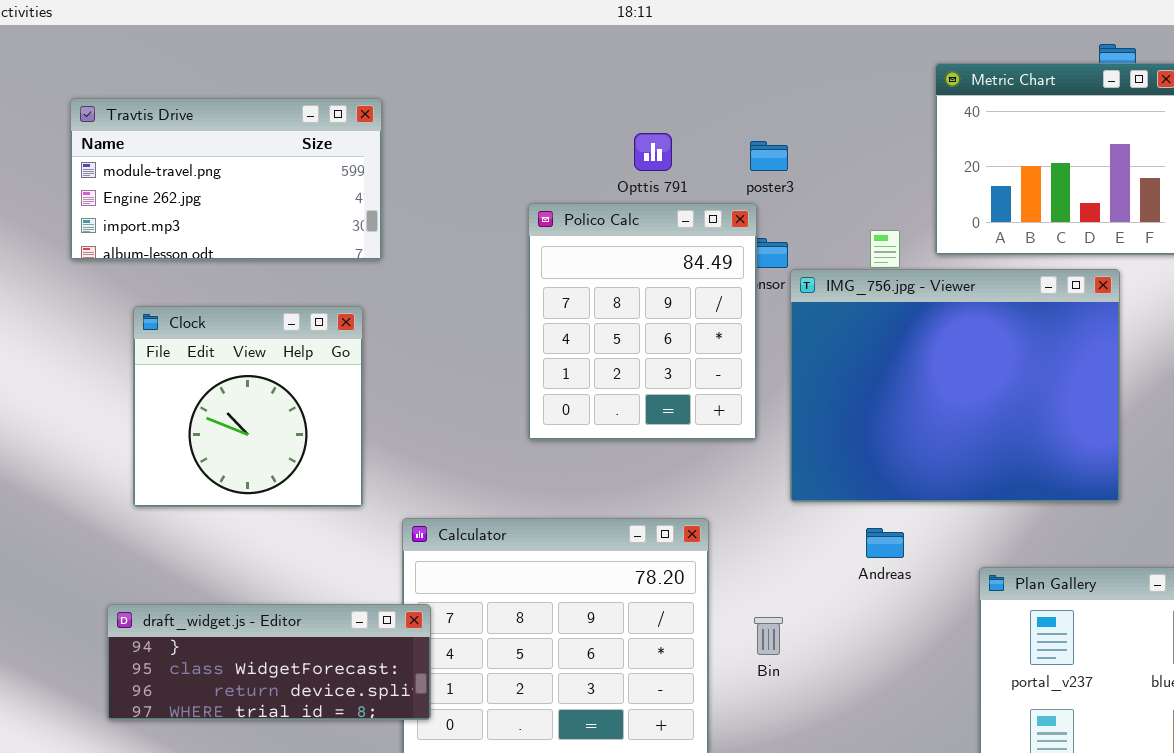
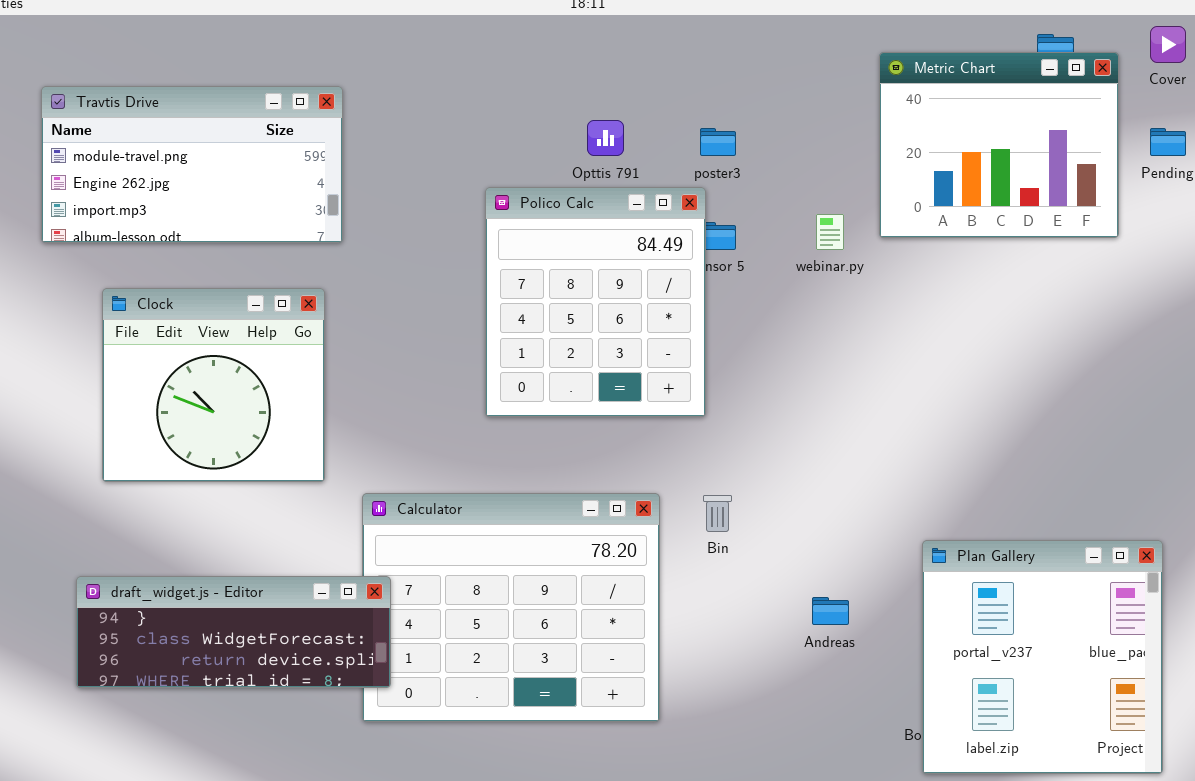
IMG_756.jpg - Viewer: [790,269,1120,502] -> none, closed
Andreas: [866,528,904,558] -> [812,597,849,625], moved
Bin: [754,617,783,655] -> [703,495,732,532], moved

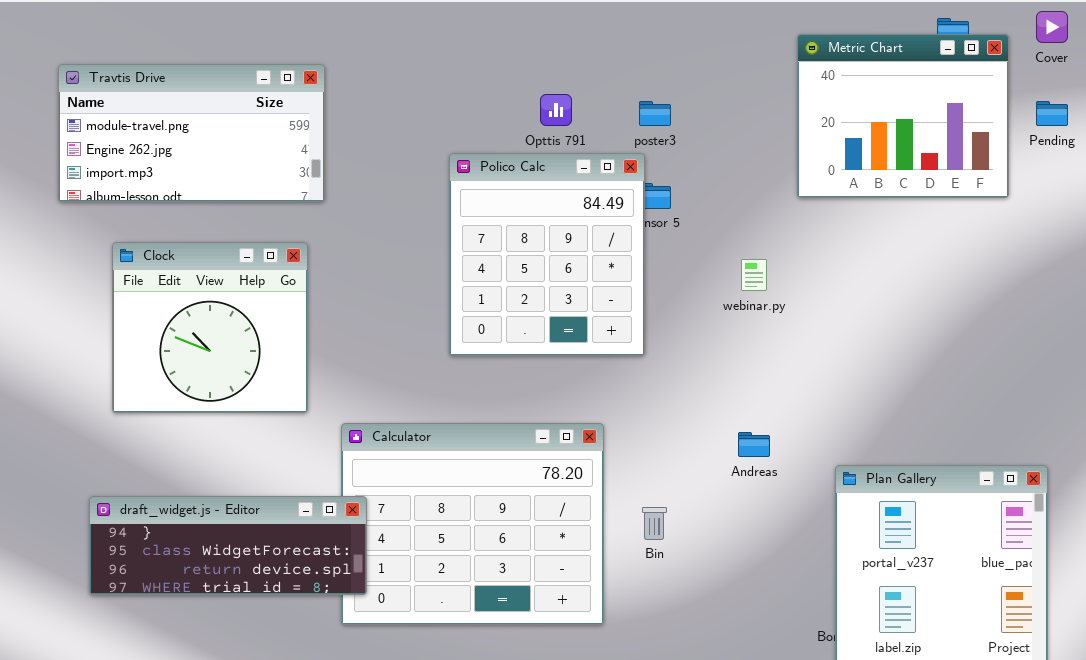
webinar.py: [816,214,844,250] -> [741,259,767,291], moved
Bin: [703,495,732,532] -> [642,507,667,540], moved
Andreas: [812,597,849,625] -> [738,432,770,457], moved

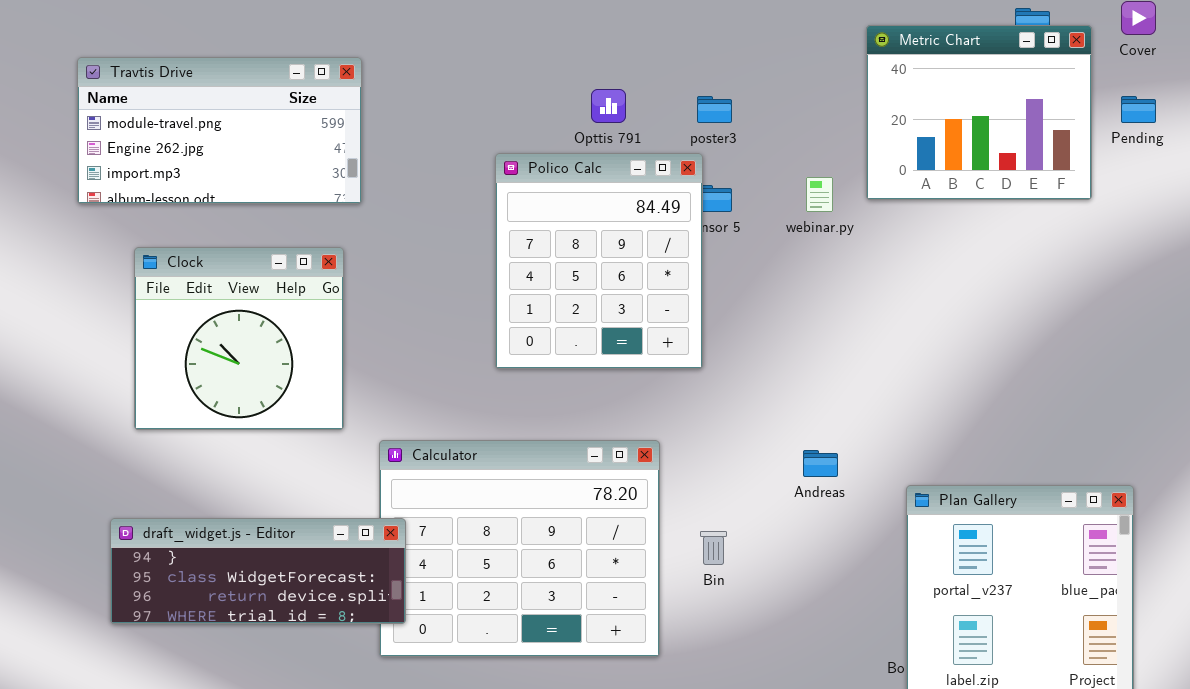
webinar.py: [741,259,767,291] -> [806,177,833,212], moved

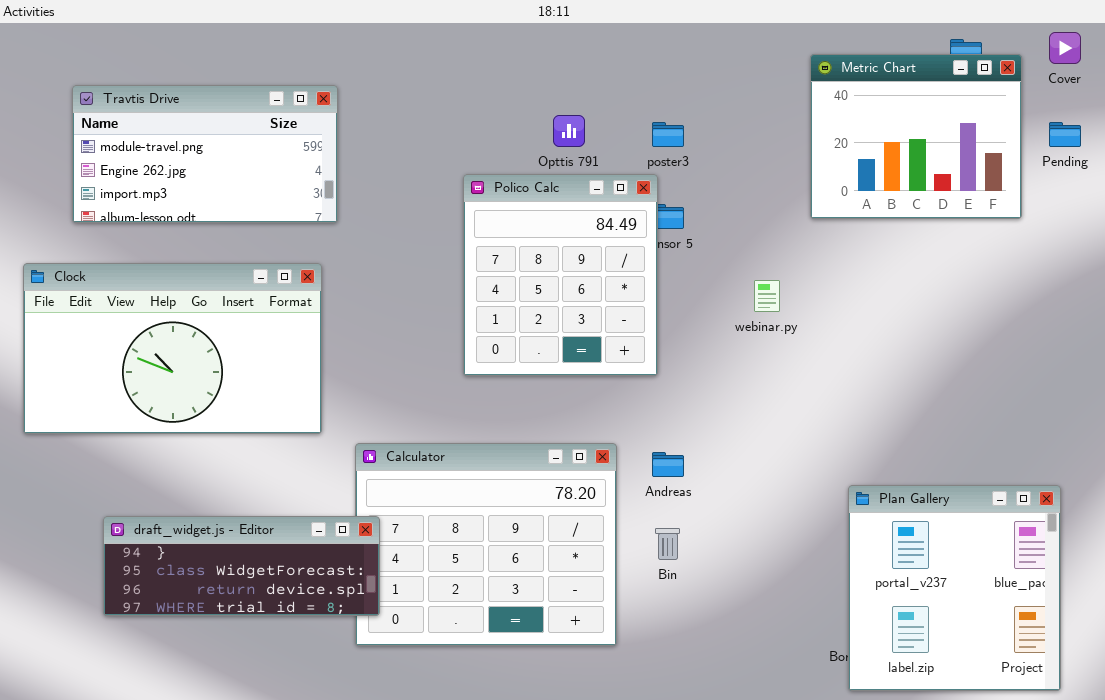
webinar.py: [806,177,833,212] -> [754,280,780,312], moved
Clock: [134,247,344,430] -> [23,263,322,434], resized
Andreas: [803,450,838,477] -> [652,452,684,477], moved

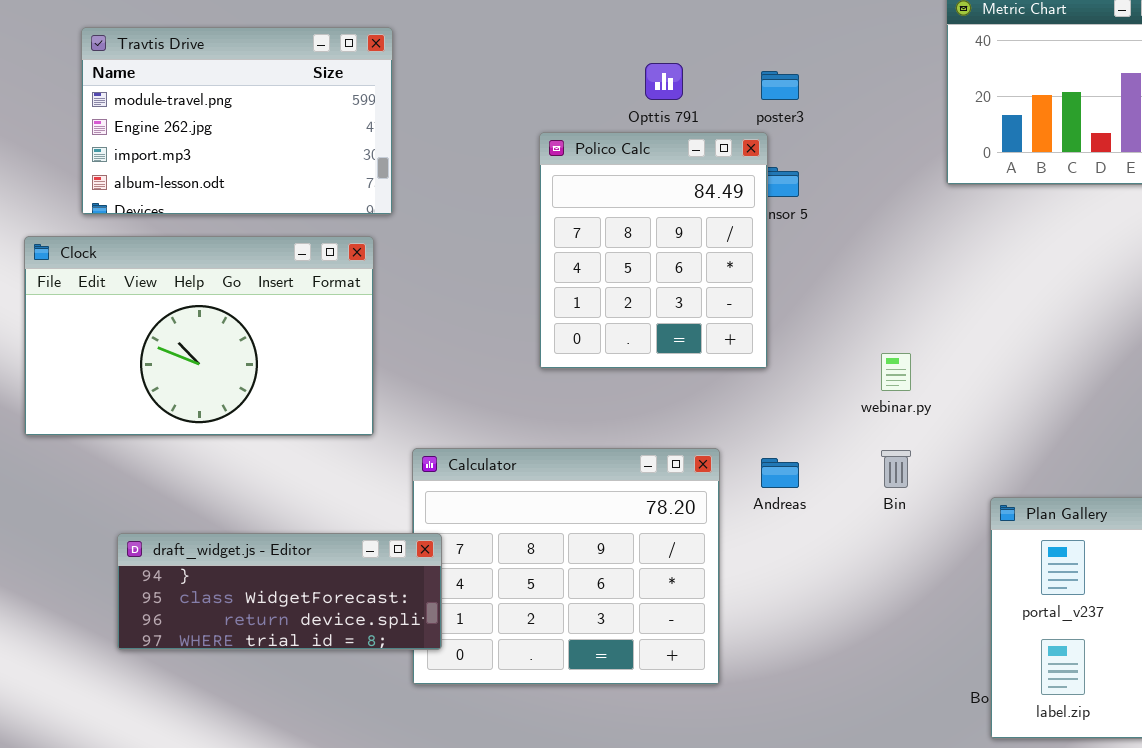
Travtis Drive: [72,85,338,223] -> [81,27,393,215], resized
webinar.py: [754,280,780,312] -> [881,353,911,391], moved
Bin: [655,528,680,560] -> [881,450,911,488], moved

